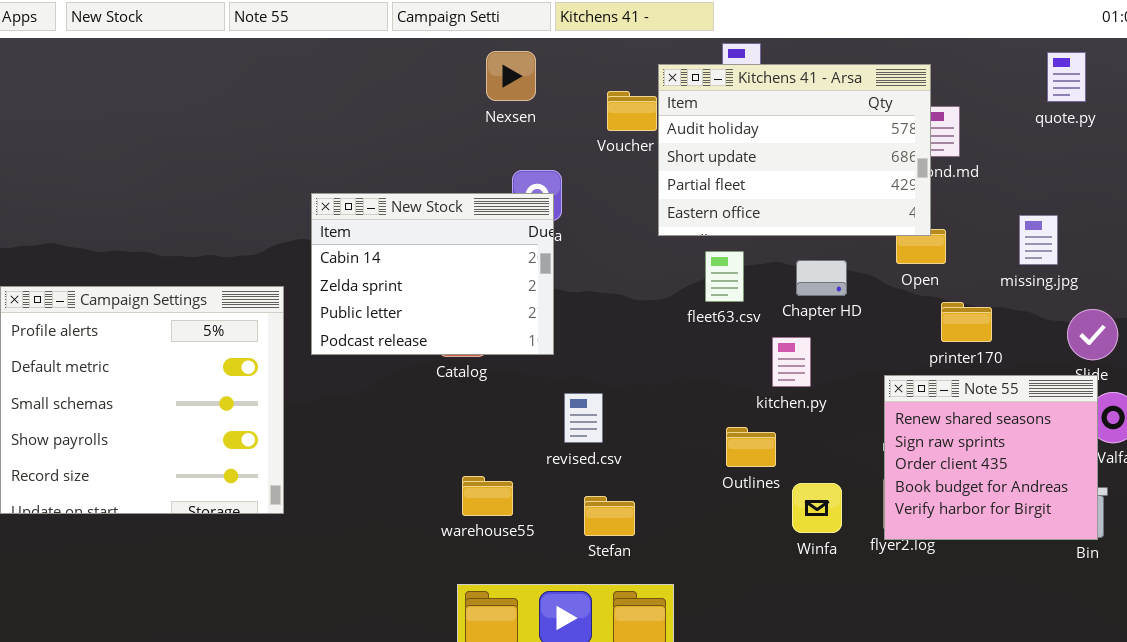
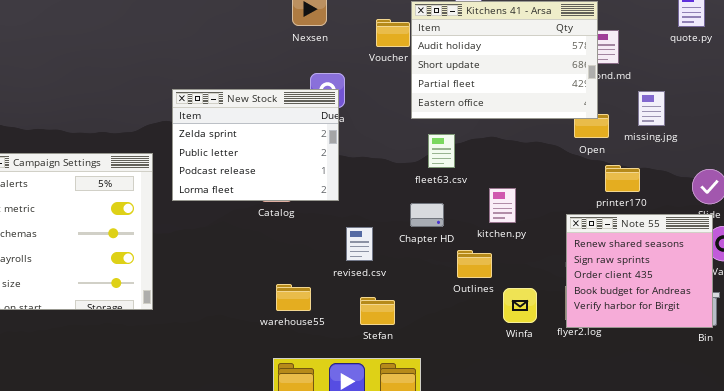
New Stock: [311,193,554,355] -> [172,89,339,201], scrolled down 1 row
missing.jpg: [1019,215,1058,265] -> [638,91,665,126], moved
fleet63.csv: [705,251,744,302] -> [428,134,455,168], moved
Chapter HD: [796,260,847,296] -> [410,203,444,227], moved

